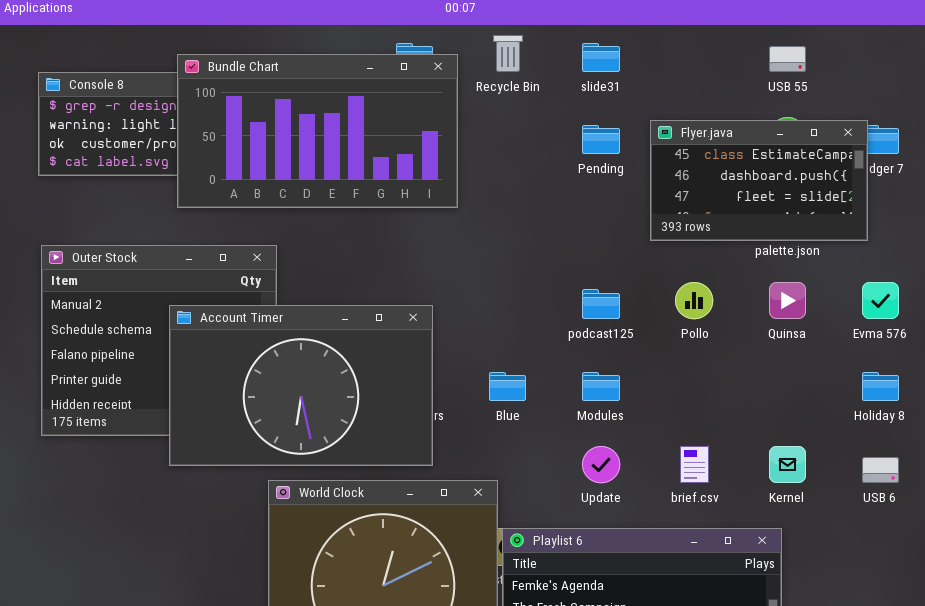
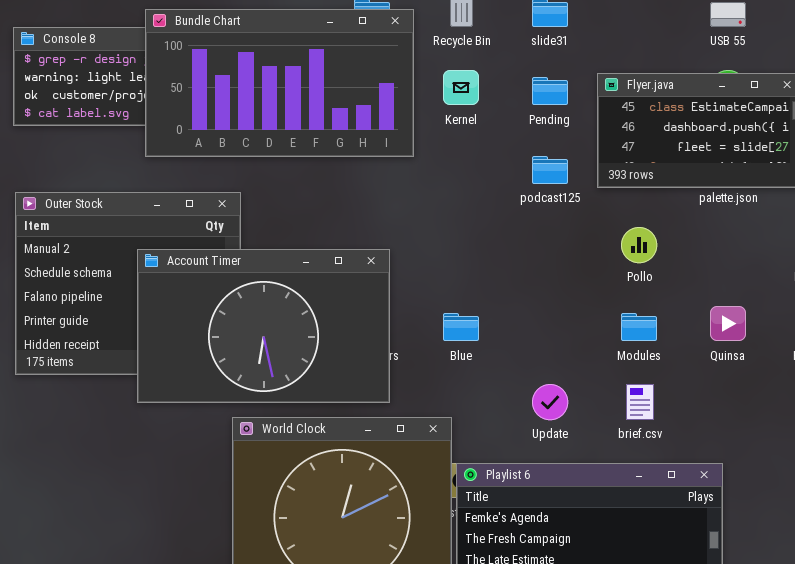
Quinsa: [769,282,806,319] -> [710,306,746,341], moved
podcast125: [582,289,620,319] -> [532,156,568,184], moved
Modules: [582,372,620,401] -> [621,313,657,341], moved
Kernel: [769,446,806,483] -> [443,70,479,105], moved

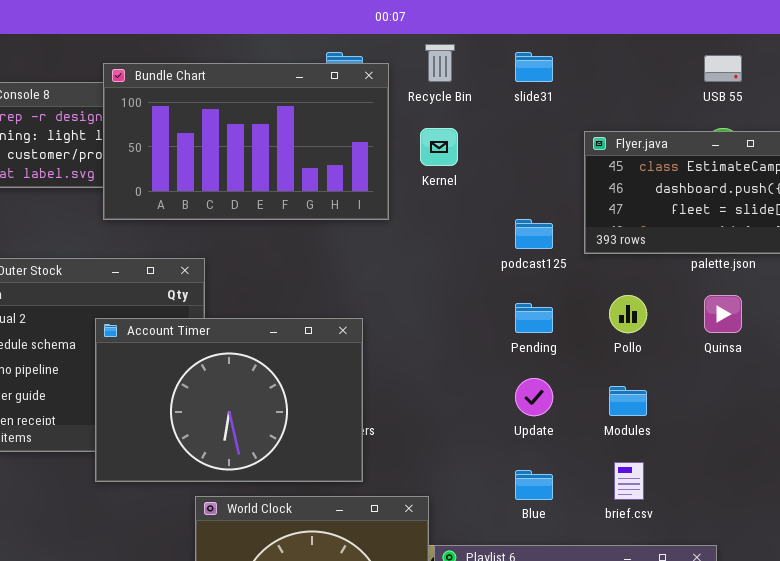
Pending: [532,77,568,105] -> [515,303,553,333], moved
Quinsa: [710,306,746,341] -> [704,295,742,333], moved
Blue: [443,313,479,341] -> [515,470,553,500], moved
Update: [532,384,568,420] -> [515,378,553,416], moved

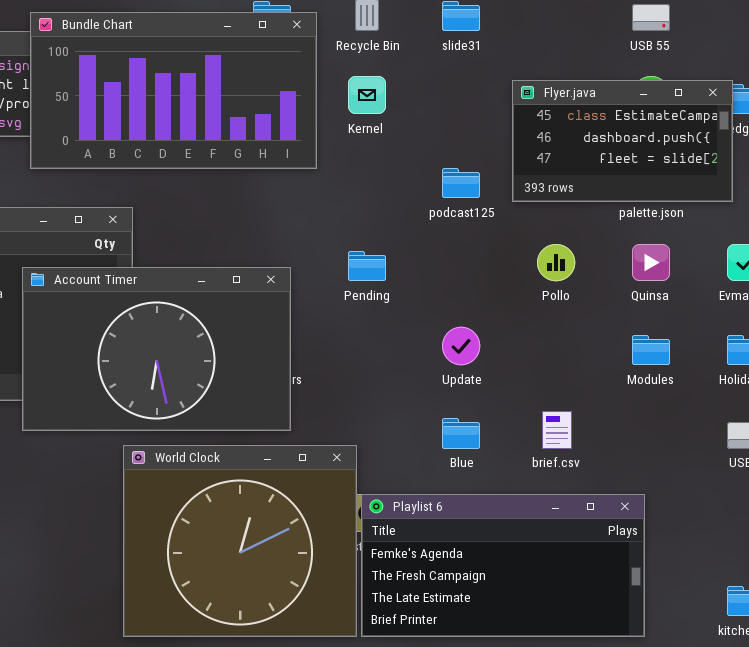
Pending: [515,303,553,333] -> [348,251,386,281], moved
Modules: [609,386,647,416] -> [632,335,670,365], moved

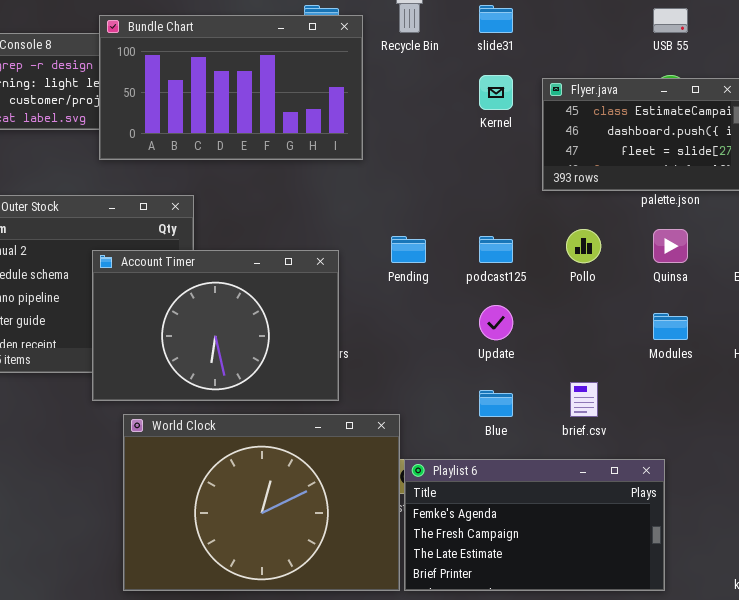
Kernel: [348,76,386,114] -> [479,75,513,110], moved
podcast125: [442,168,480,198] -> [479,236,513,263], moved
World Clock: [123,445,357,637] -> [123,414,400,591], resized

